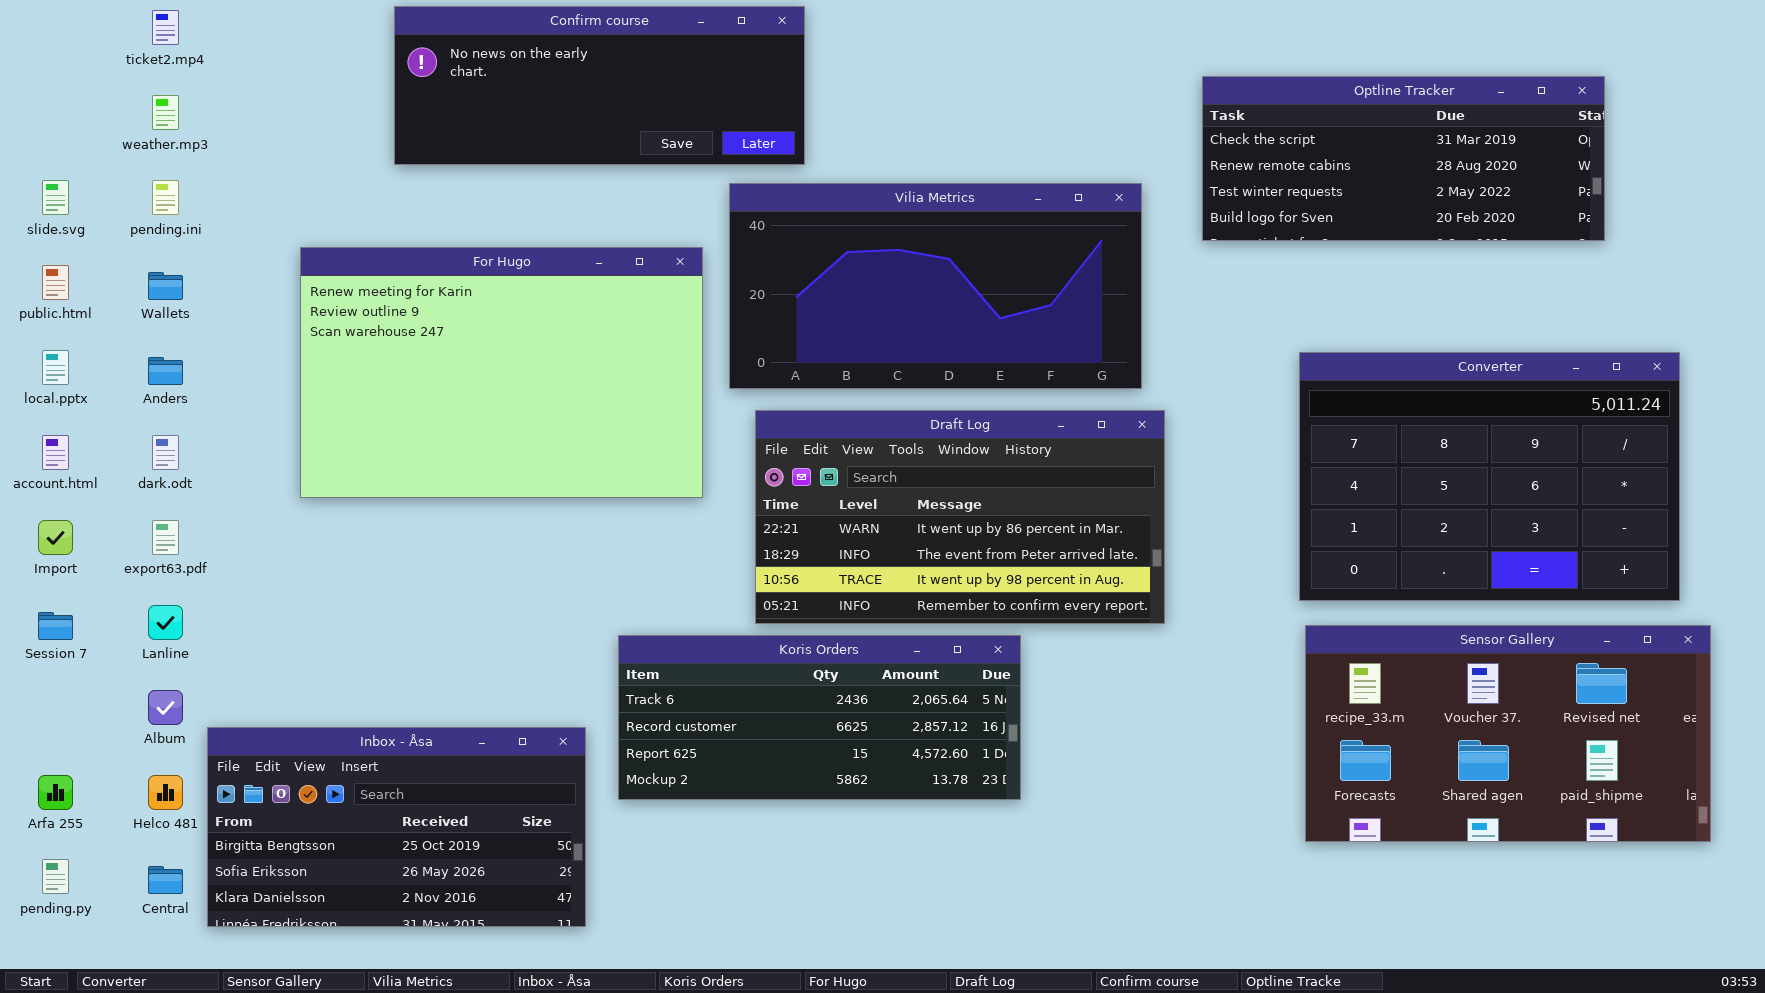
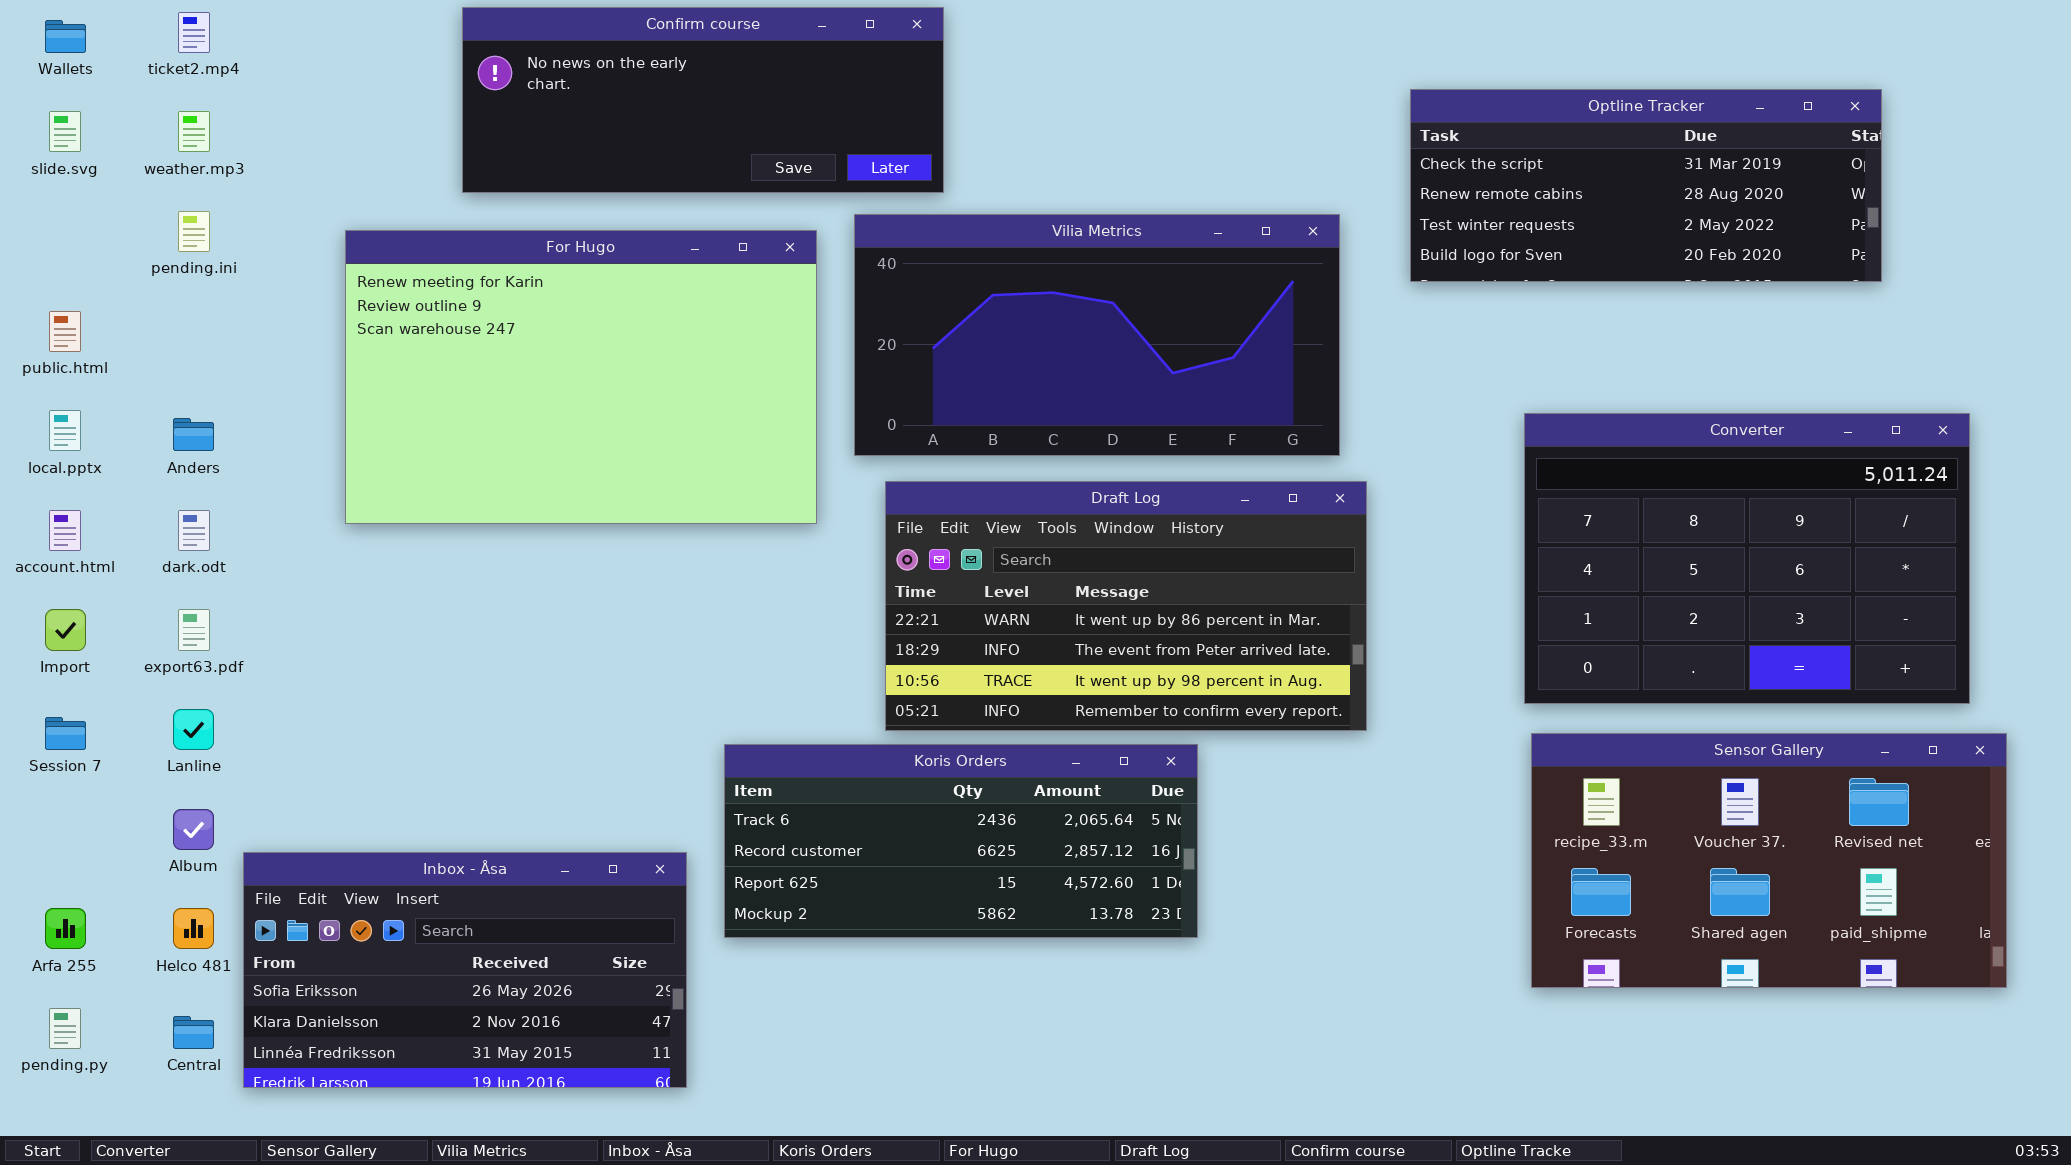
slide.svg: [42,180,69,215] -> [49,111,81,152], moved
For Hugo: [300,247,703,498] -> [345,230,817,524], moved
Wallets: [148,272,183,300] -> [45,20,86,53], moved
Inbox - Åsa: [207,727,586,927] -> [243,852,687,1088], scrolled down 1 row

